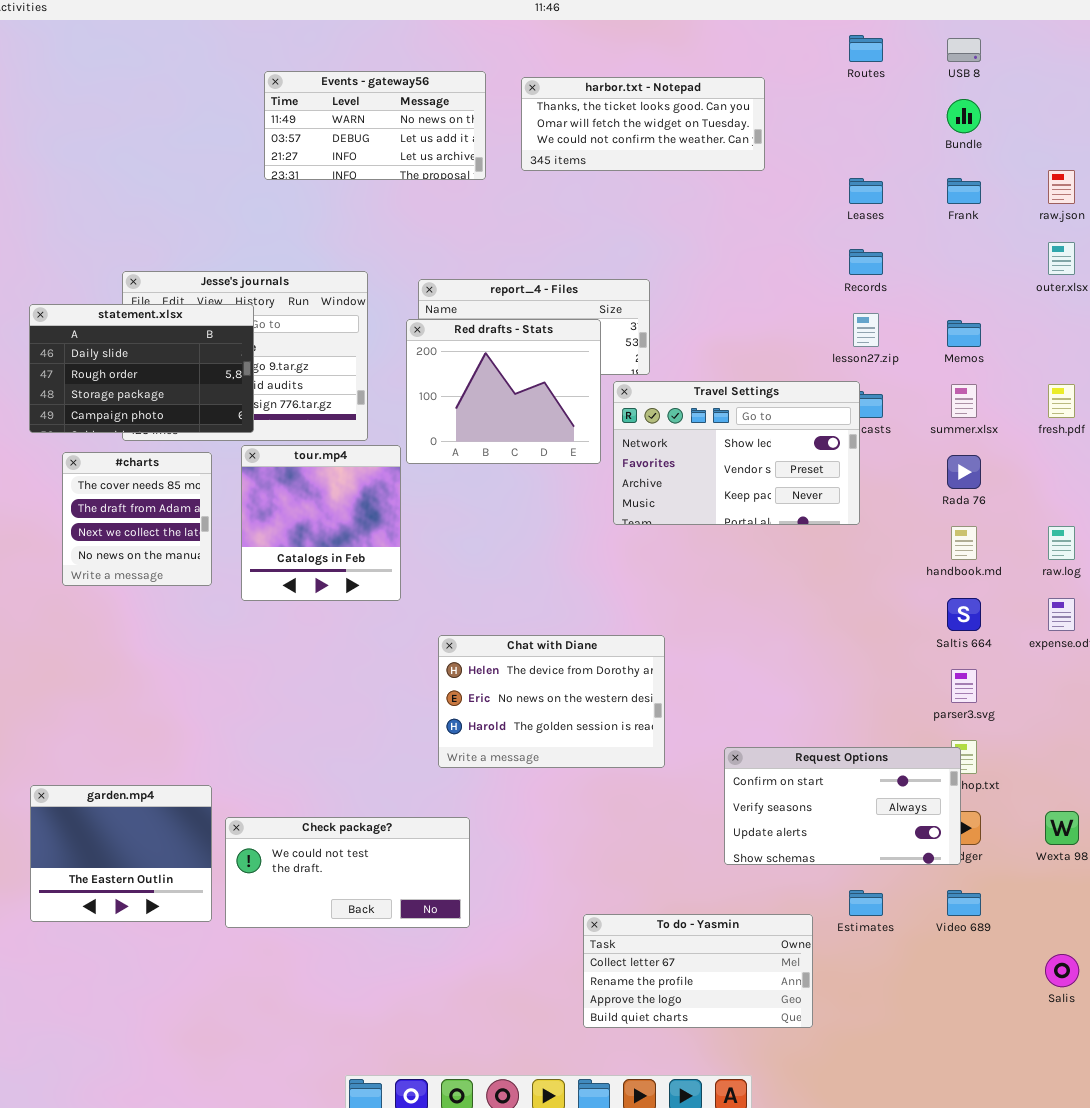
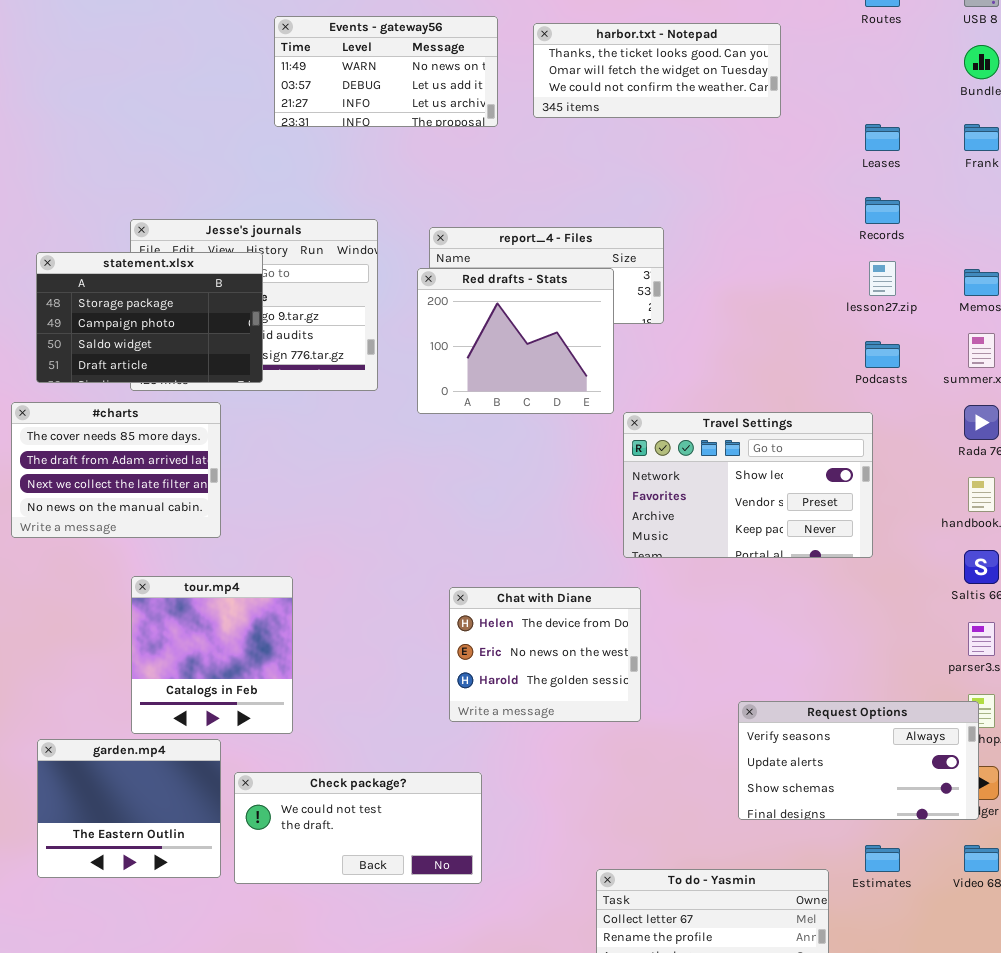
statement.xlsx: [29,304,254,433] -> [36,252,263,383], scrolled down 2 rows
Travel Settings: [613,381,860,525] -> [623,412,873,558], moved
tour.mp4: [241,445,401,601] -> [131,576,293,734], moved
#charts: [62,452,212,586] -> [11,402,221,538], resized
Chat with Diane: [438,635,665,768] -> [449,587,641,722], resized
Request Options: [724,747,961,865] -> [738,701,979,820], scrolled down 1 row

